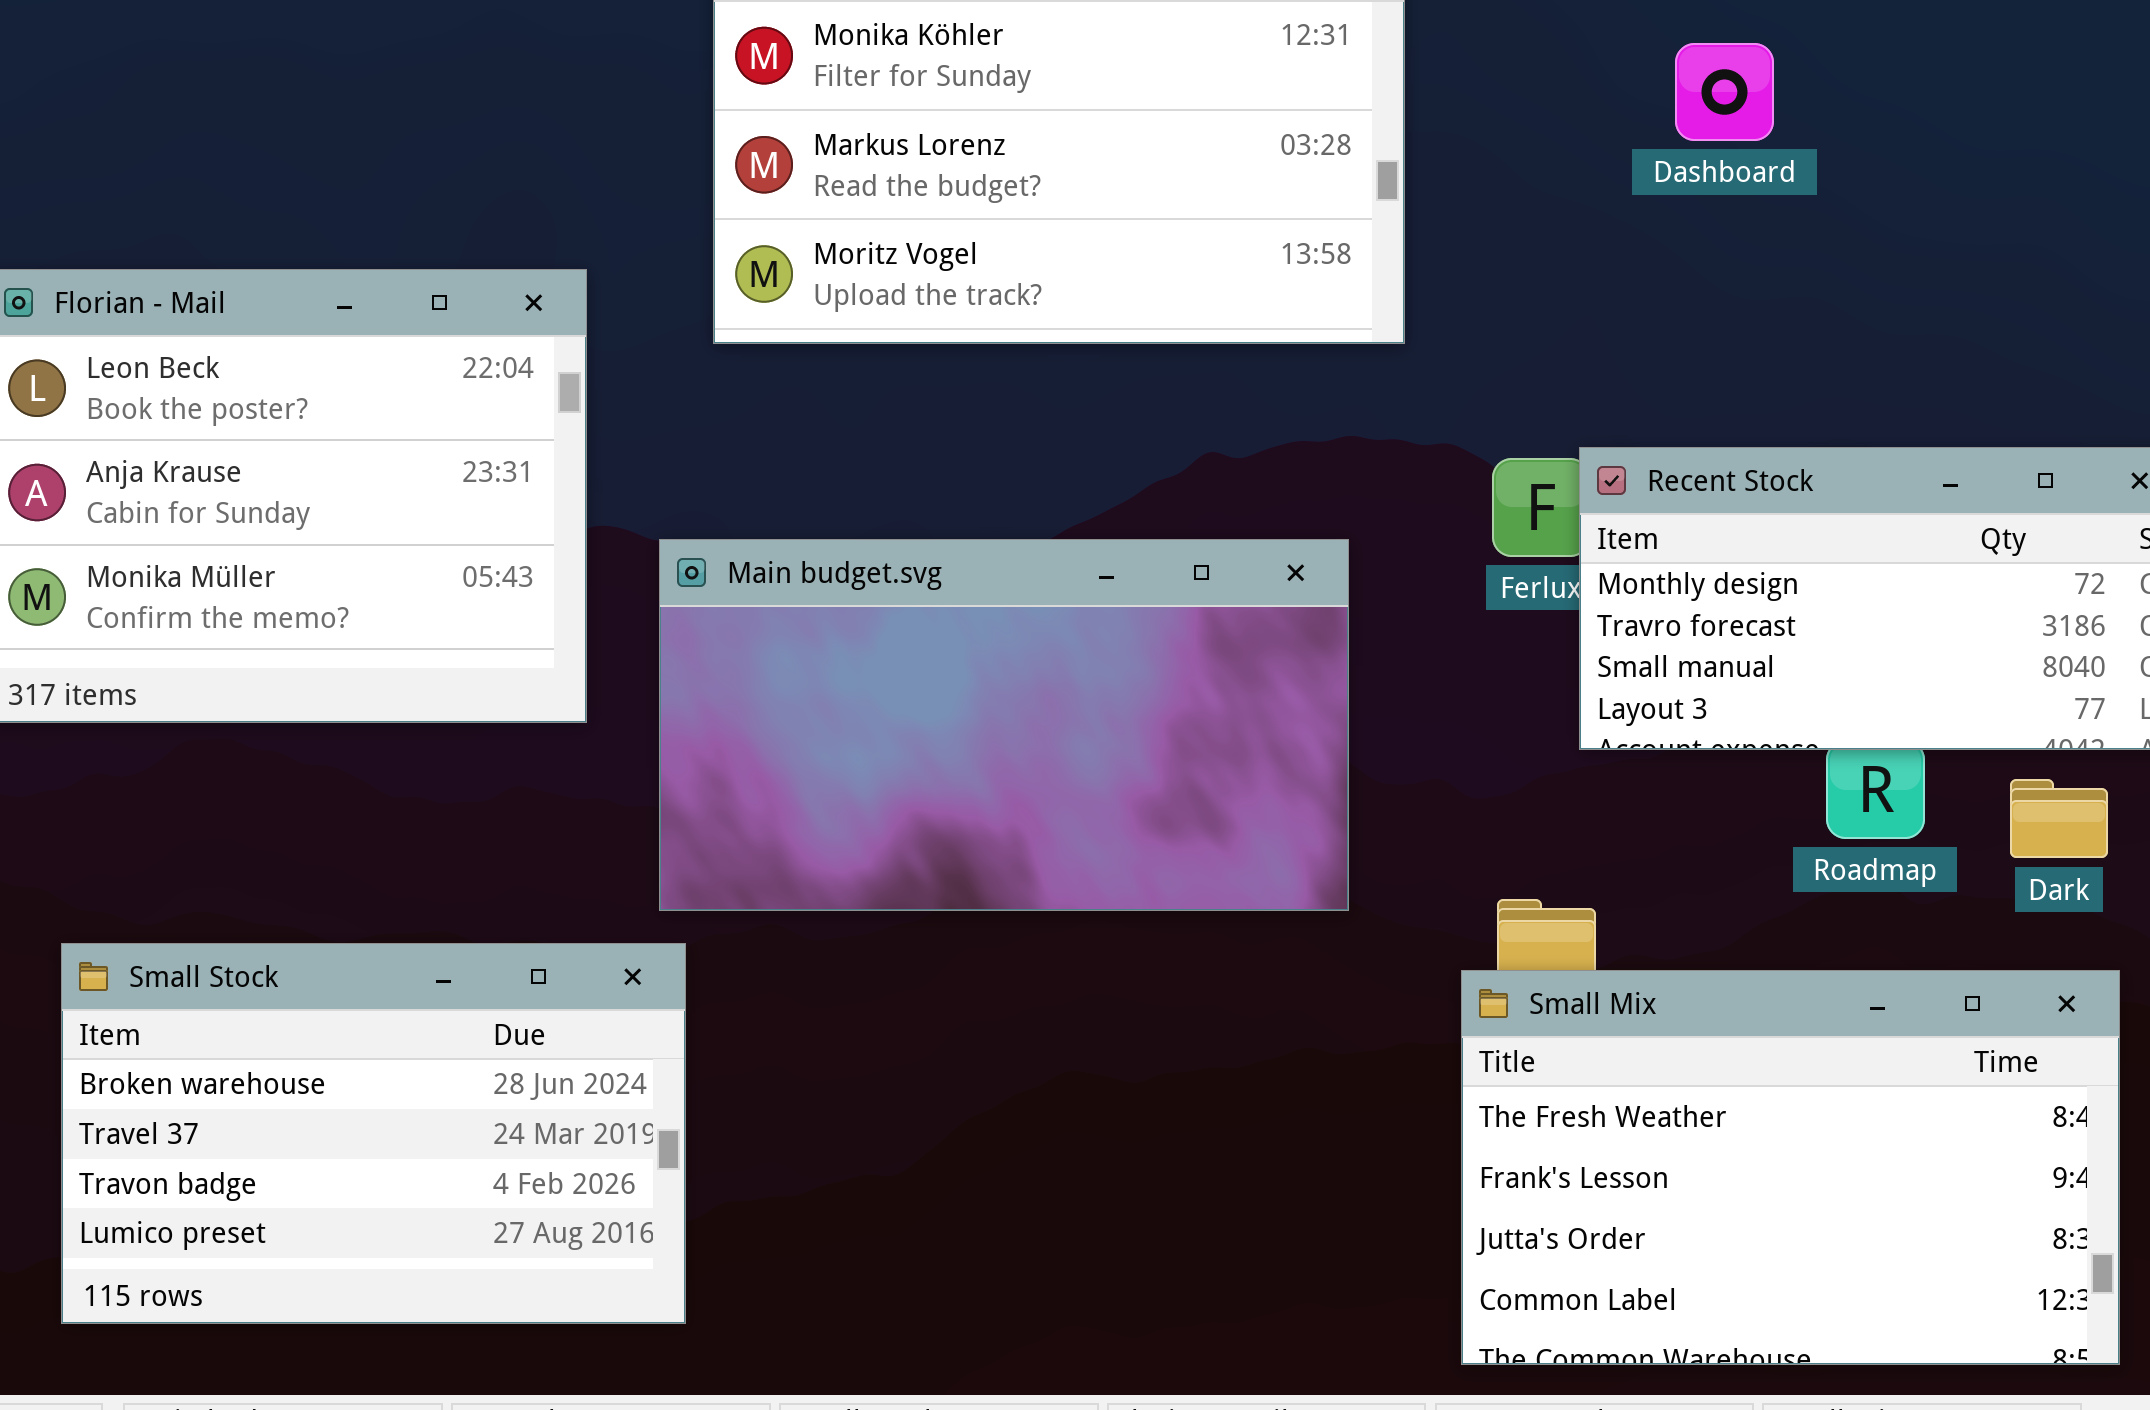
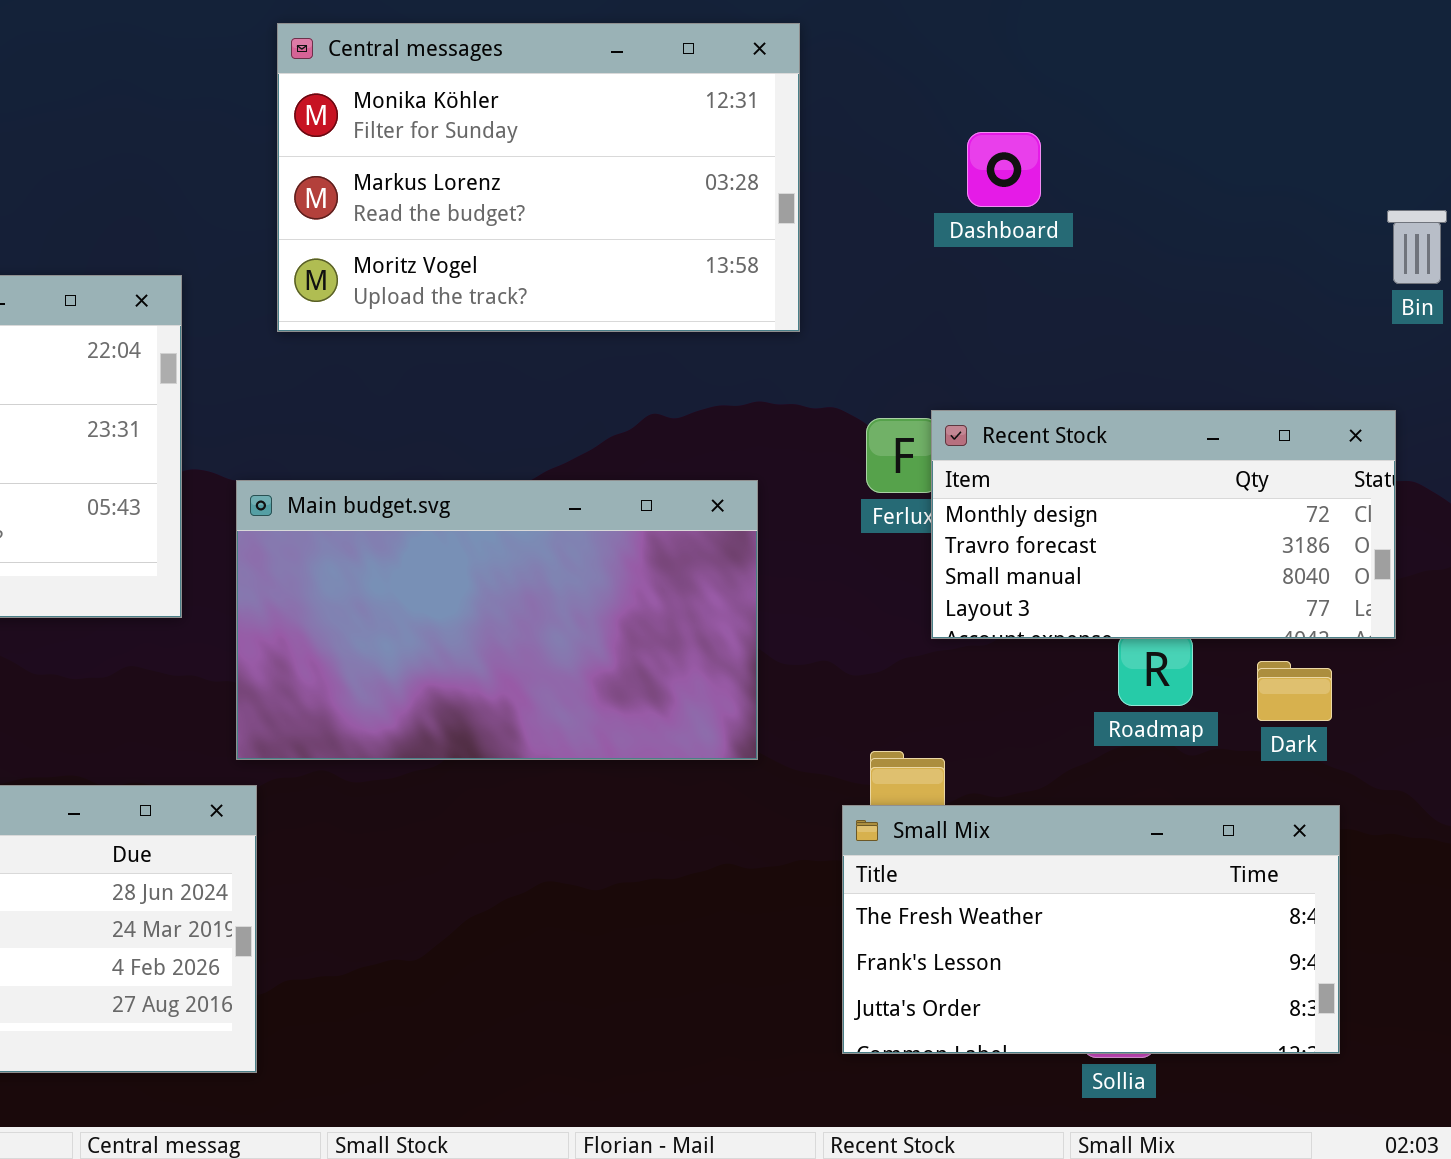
Dashboard: [1675,43,1774,141] -> [967,132,1041,207], moved
Small Mix: [1461,970,2120,1365] -> [842,805,1340,1054], resized

